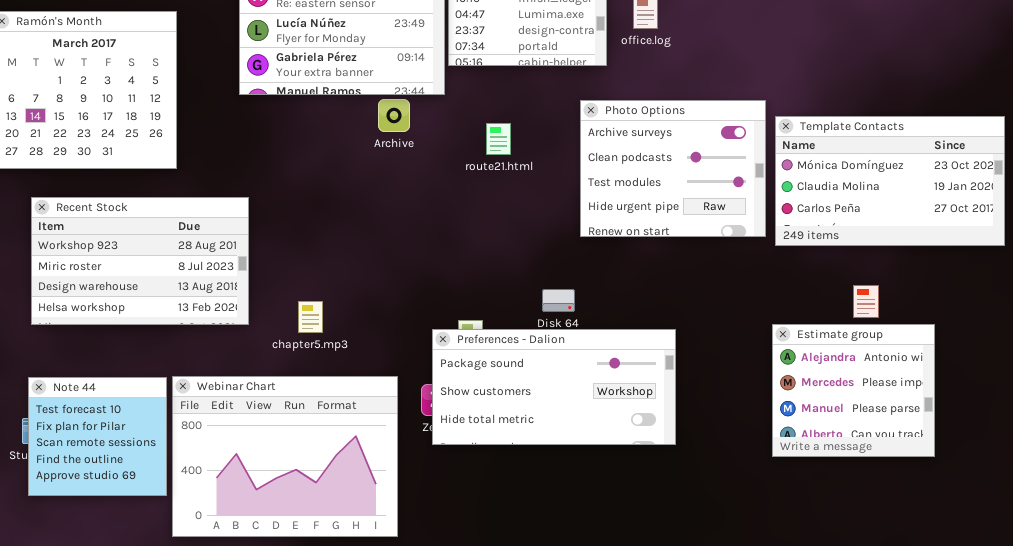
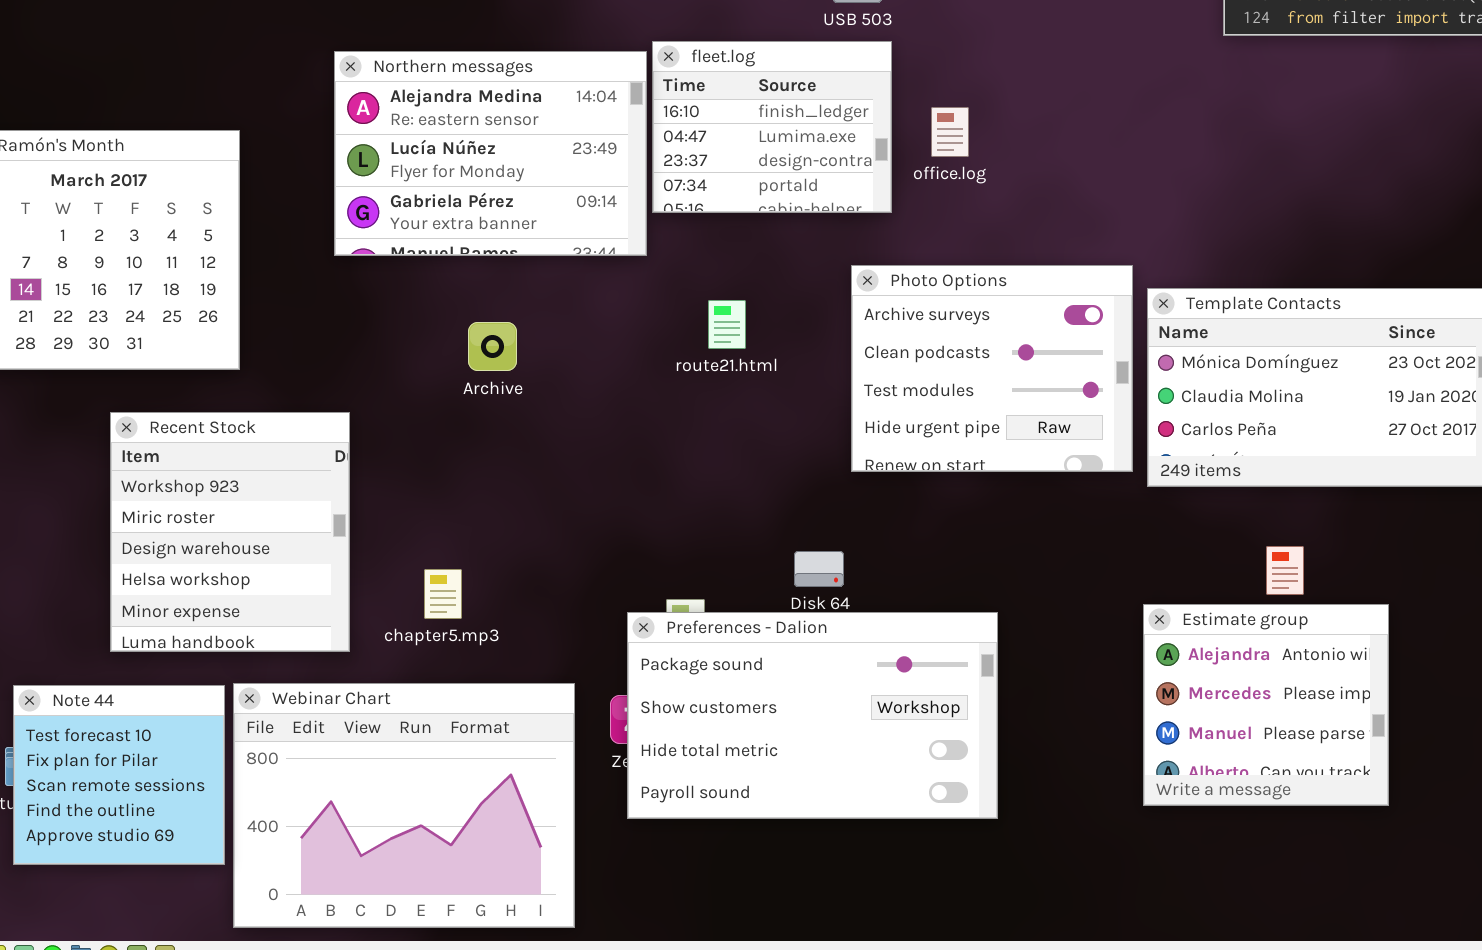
Archive: [378,99,410,132] -> [468,322,517,371], moved
Recent Stock: [31,197,249,325] -> [110,412,350,652], resized
Preferences - Dalion: [432,329,676,445] -> [627,612,998,819], resized

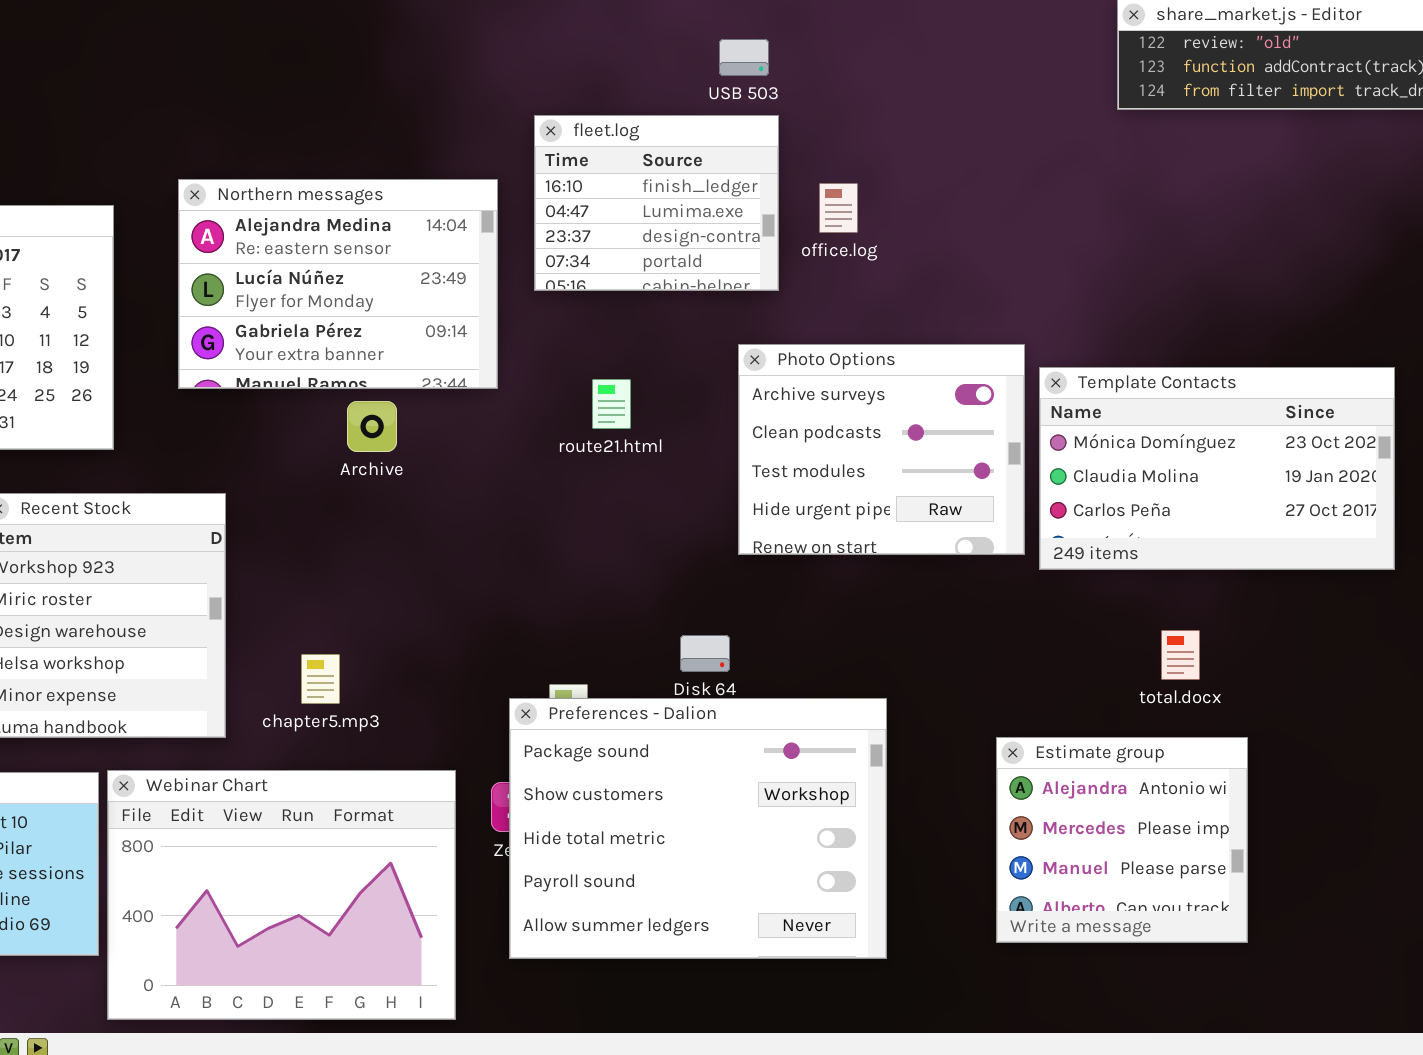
Northern messages: [334,51,647,256] -> [178,179,498,389], moved
Estimate group: [1143,604,1389,806] -> [996,737,1248,943], moved
Preferences - Dalion: [627,612,998,819] -> [509,698,887,959], resized

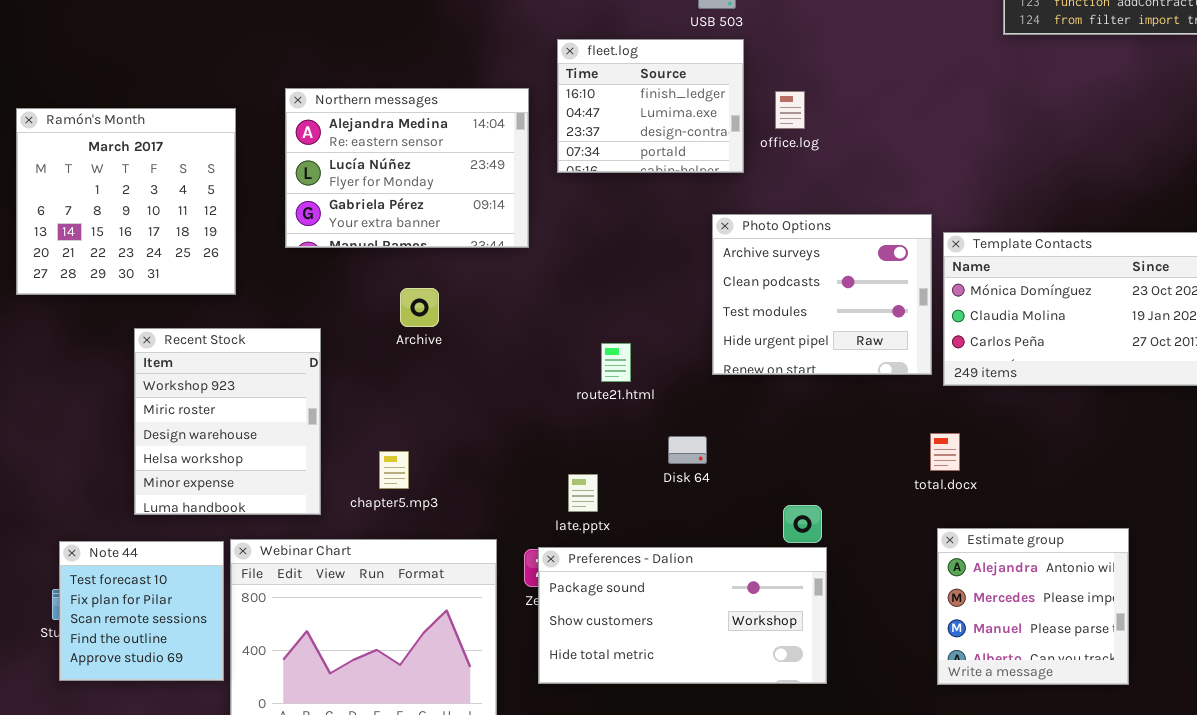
route21.html: [592,379,631,429] -> [601,343,631,382], moved
Archive: [347,401,397,452] -> [400,288,439,327], moved
total.docx: [1161,630,1200,680] -> [930,433,960,471], moved
Preferences - Dalion: [509,698,887,959] -> [538,547,827,684], resized
Estimate group: [996,737,1248,943] -> [937,528,1129,685], moved

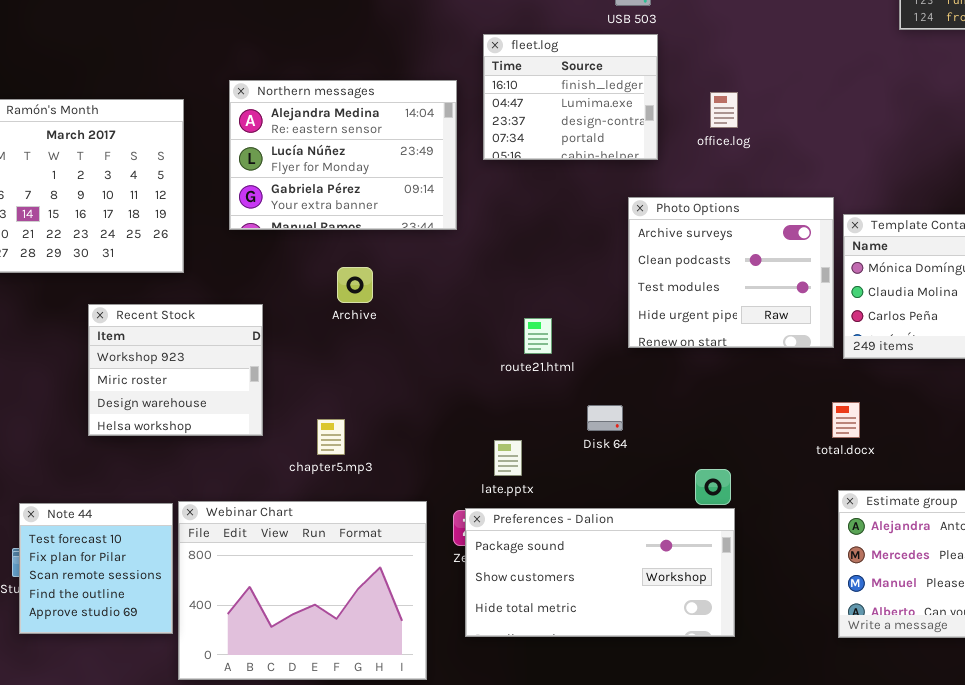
office.log: [775,91,805,129] -> [710,92,738,128], moved
Recent Stock: [134,328,321,515] -> [88,304,263,436], resized

